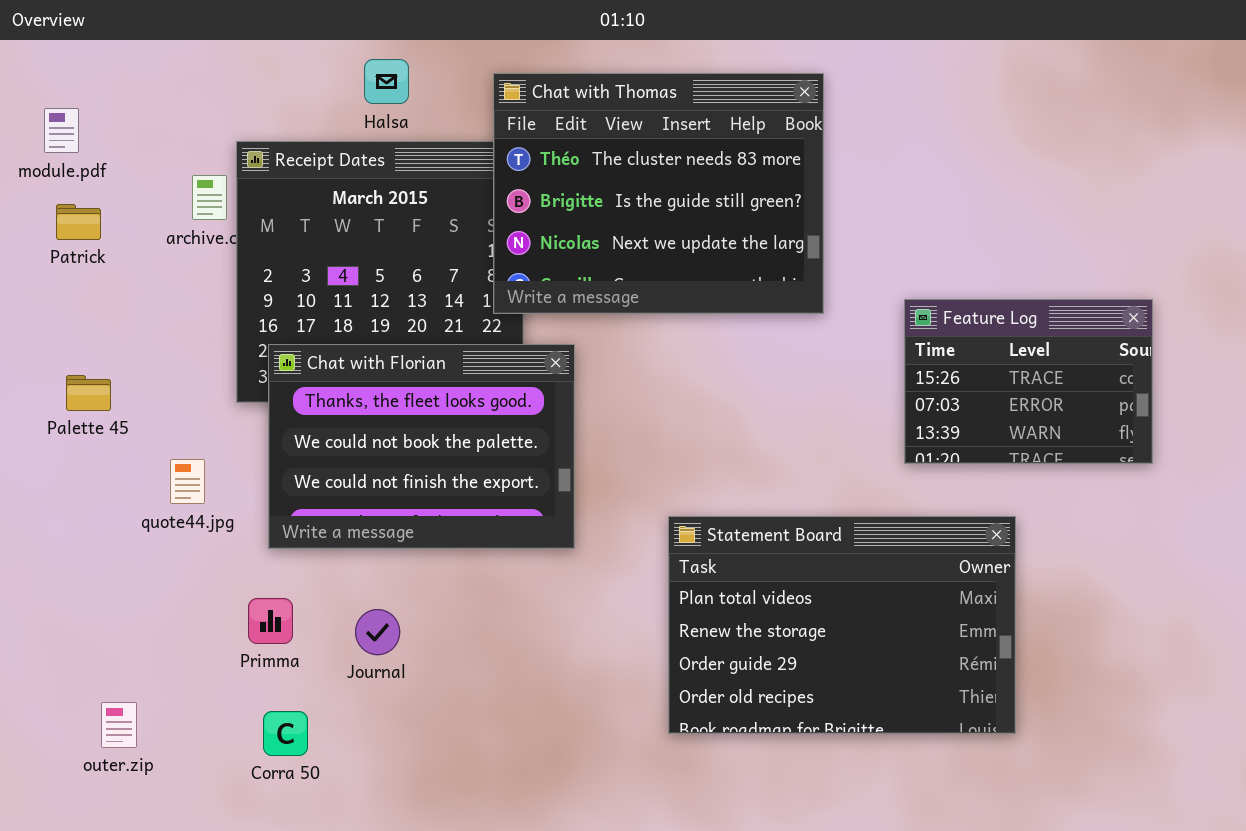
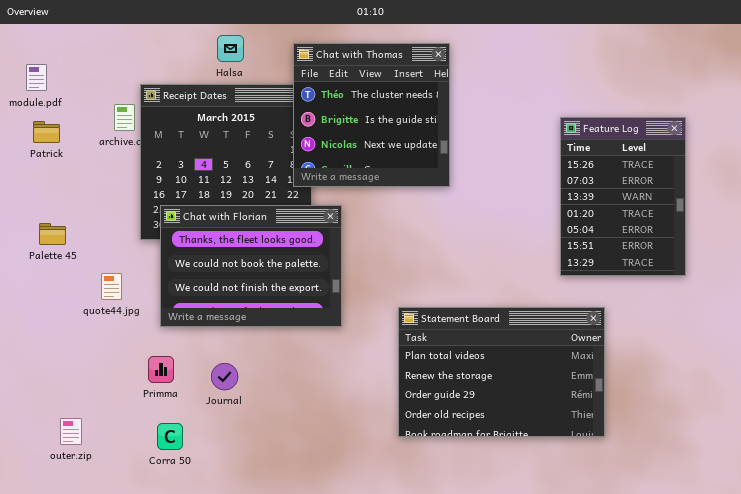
Chat with Thomas: [493,73,824,314] -> [293,43,450,187], resized
Feature Log: [904,299,1153,464] -> [560,117,686,276], resized

